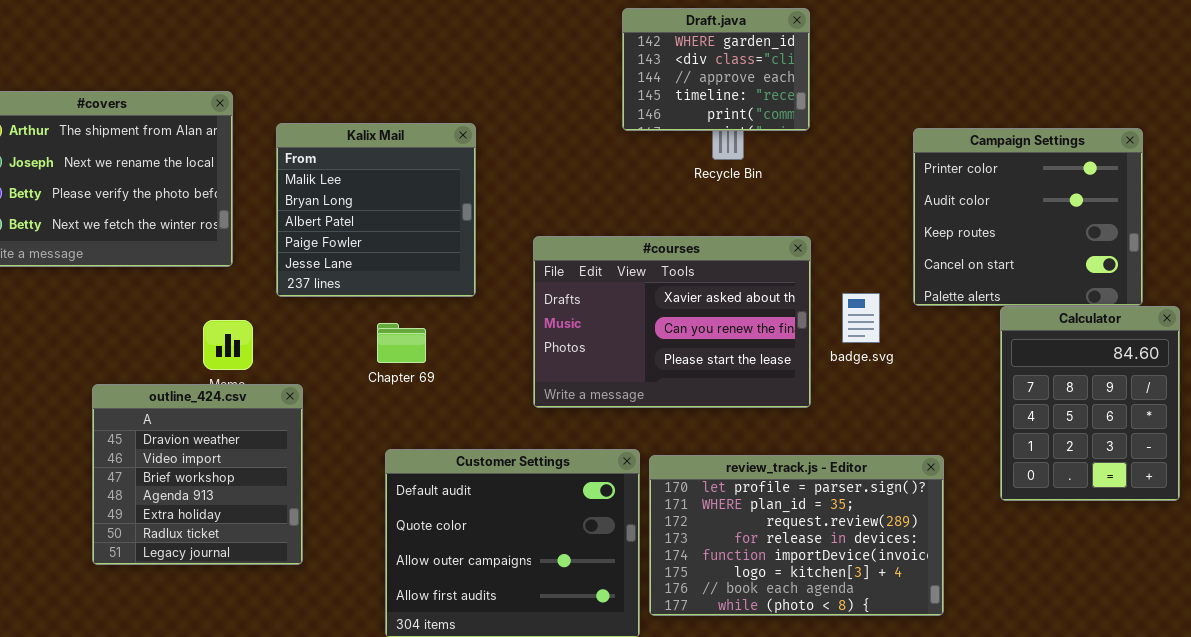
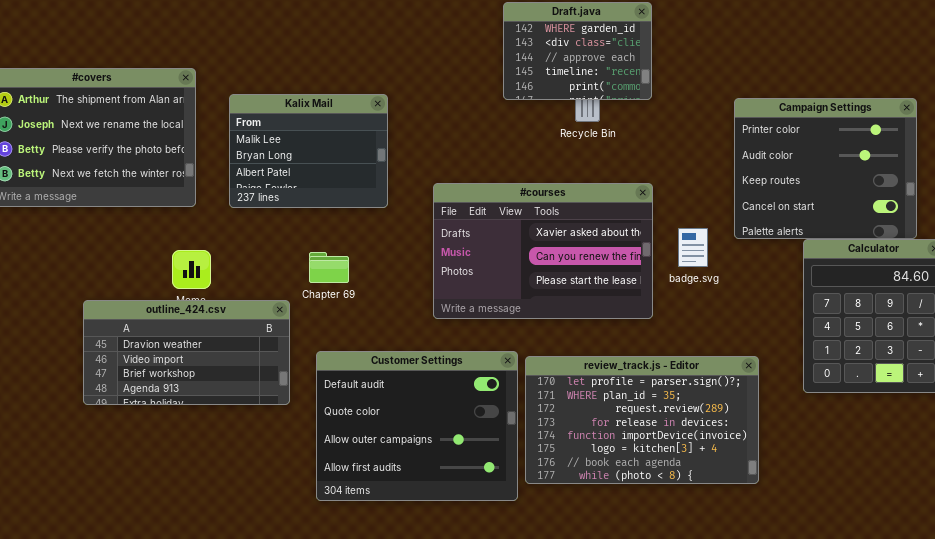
Kalix Mail: [276,123,476,297] -> [229,94,388,208], resized
outline_424.csv: [92,384,303,565] -> [83,300,290,405], resized

